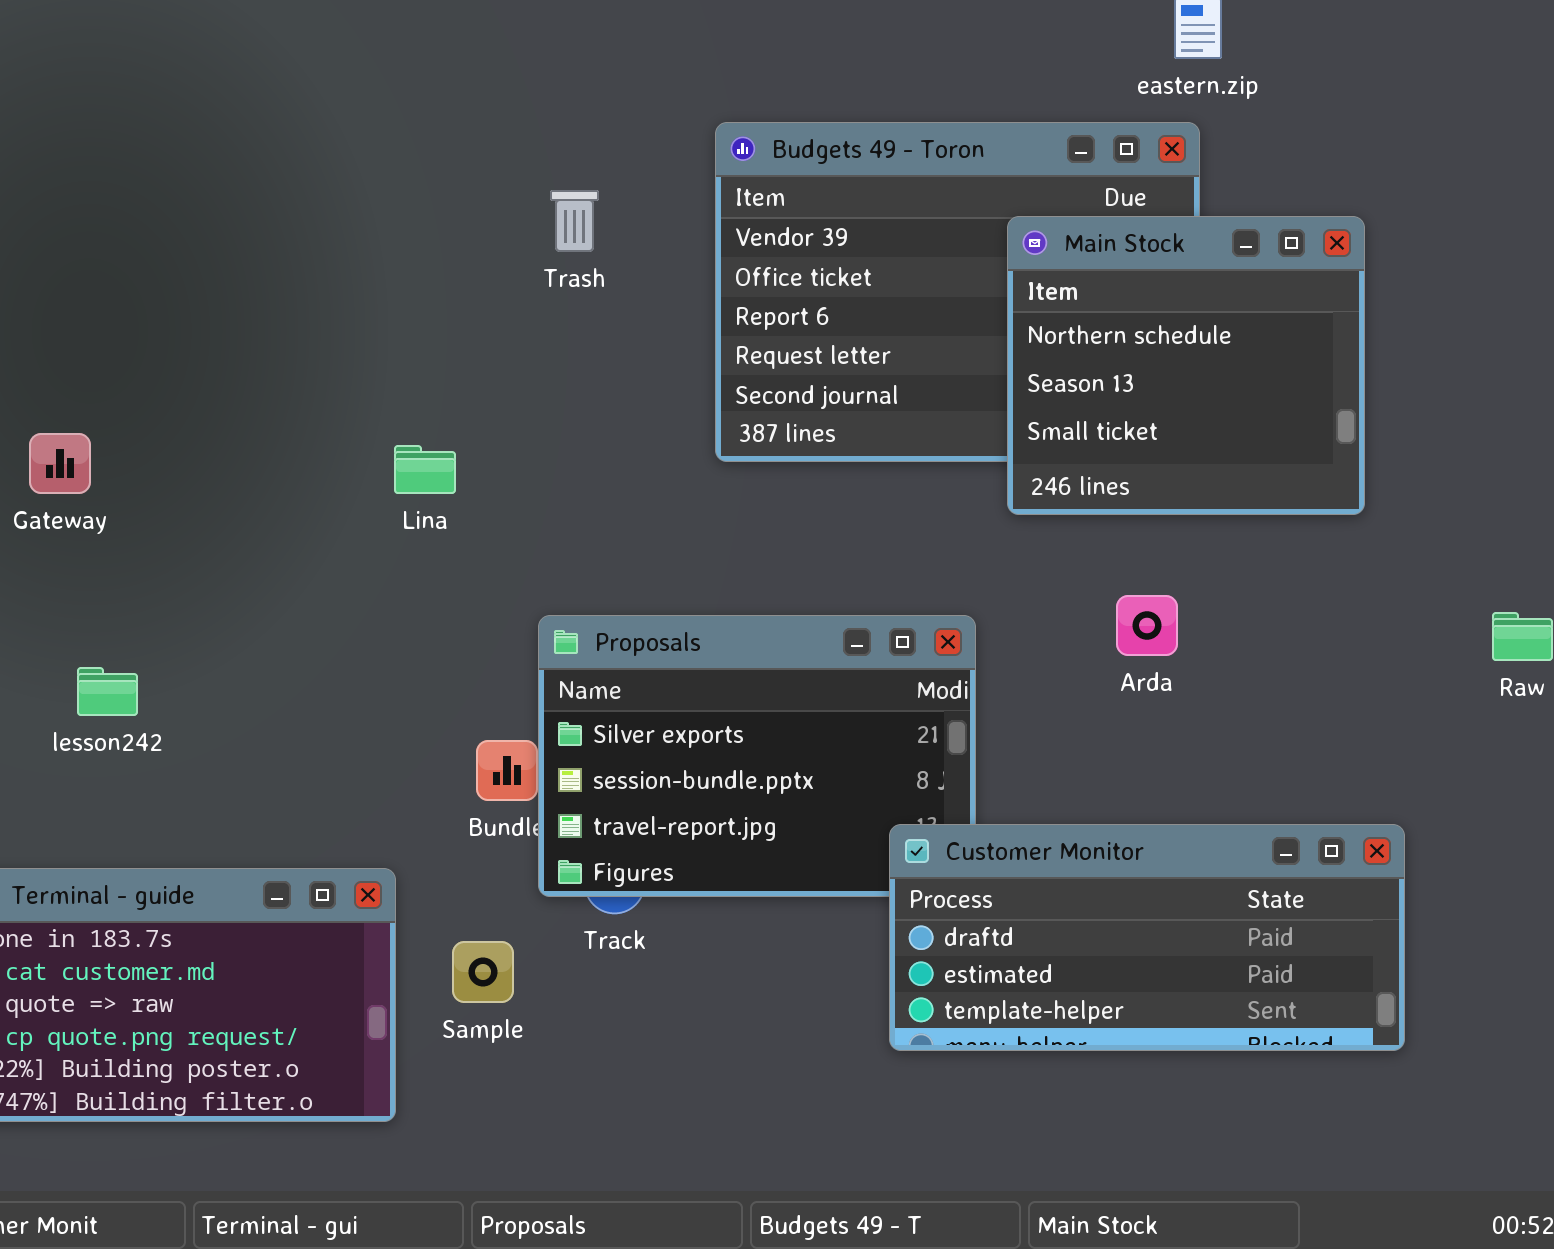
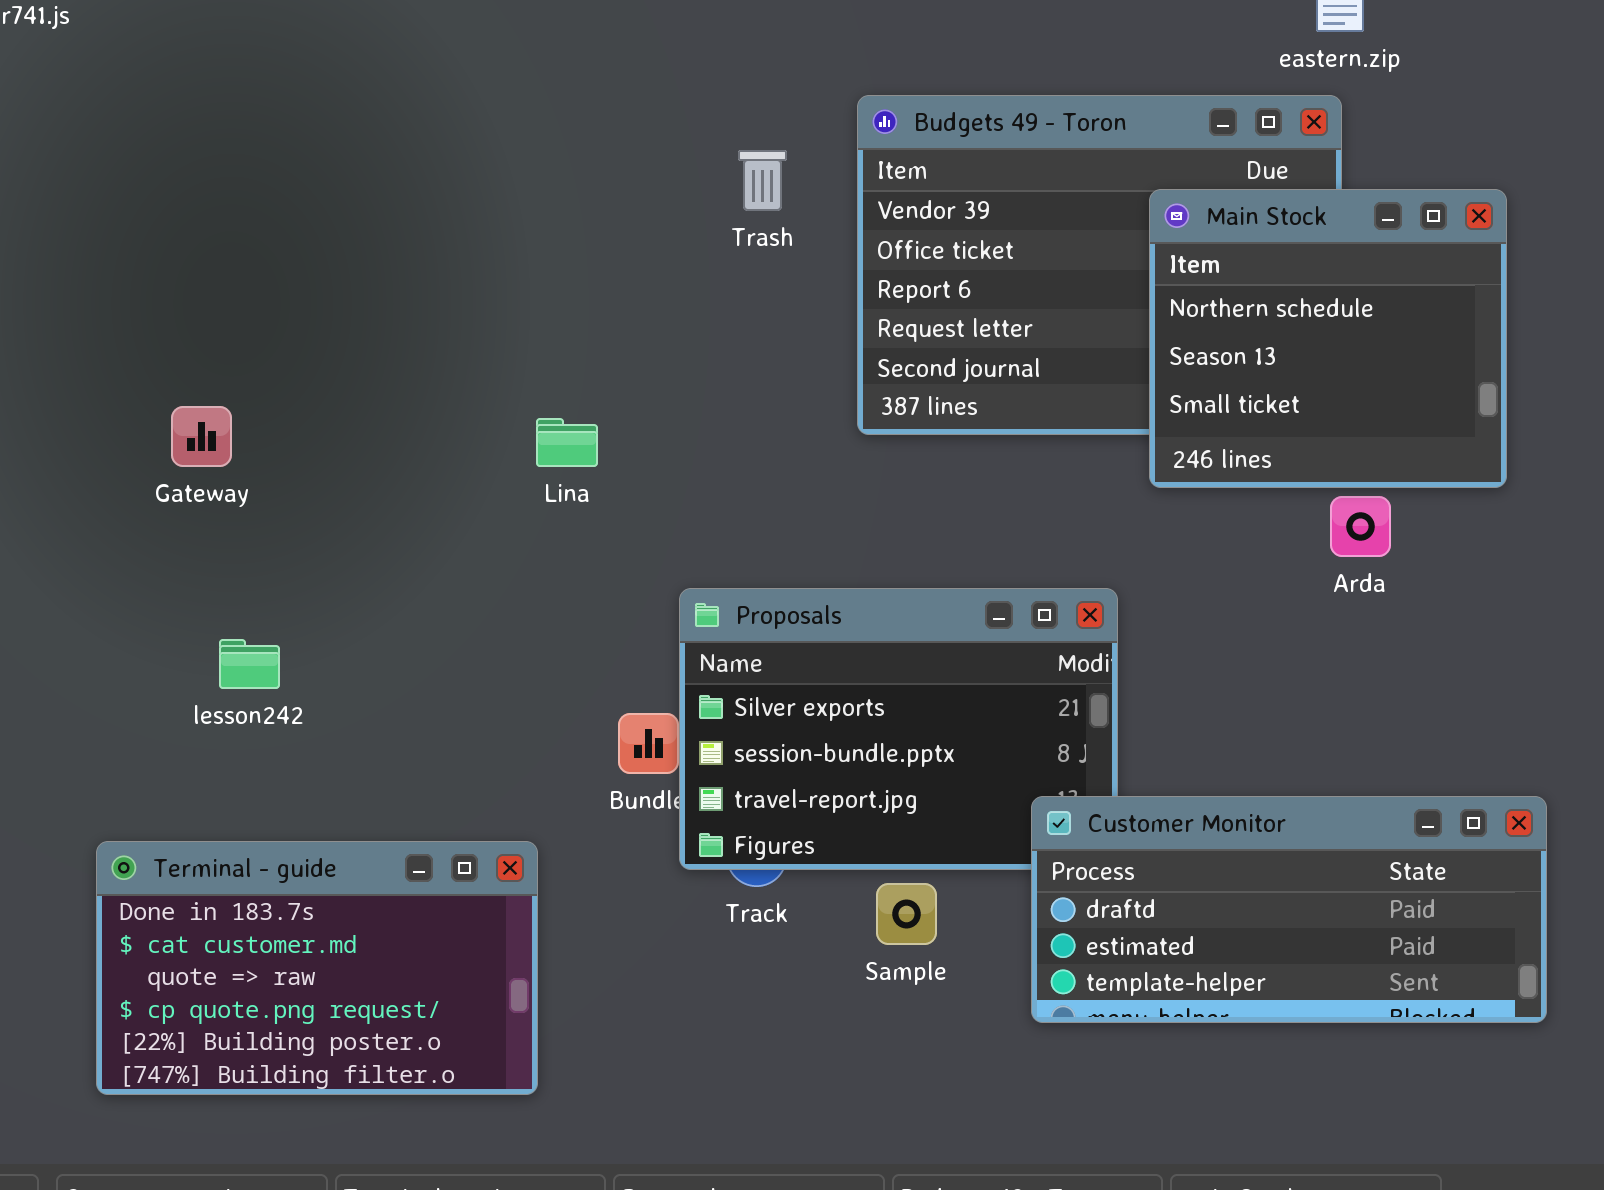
Trash: [550,190,599,252] -> [738,150,787,211], moved
Arda: [1116,595,1178,656] -> [1330,496,1391,557], moved
Sample: [452,941,514,1003] -> [876,883,937,945], moved

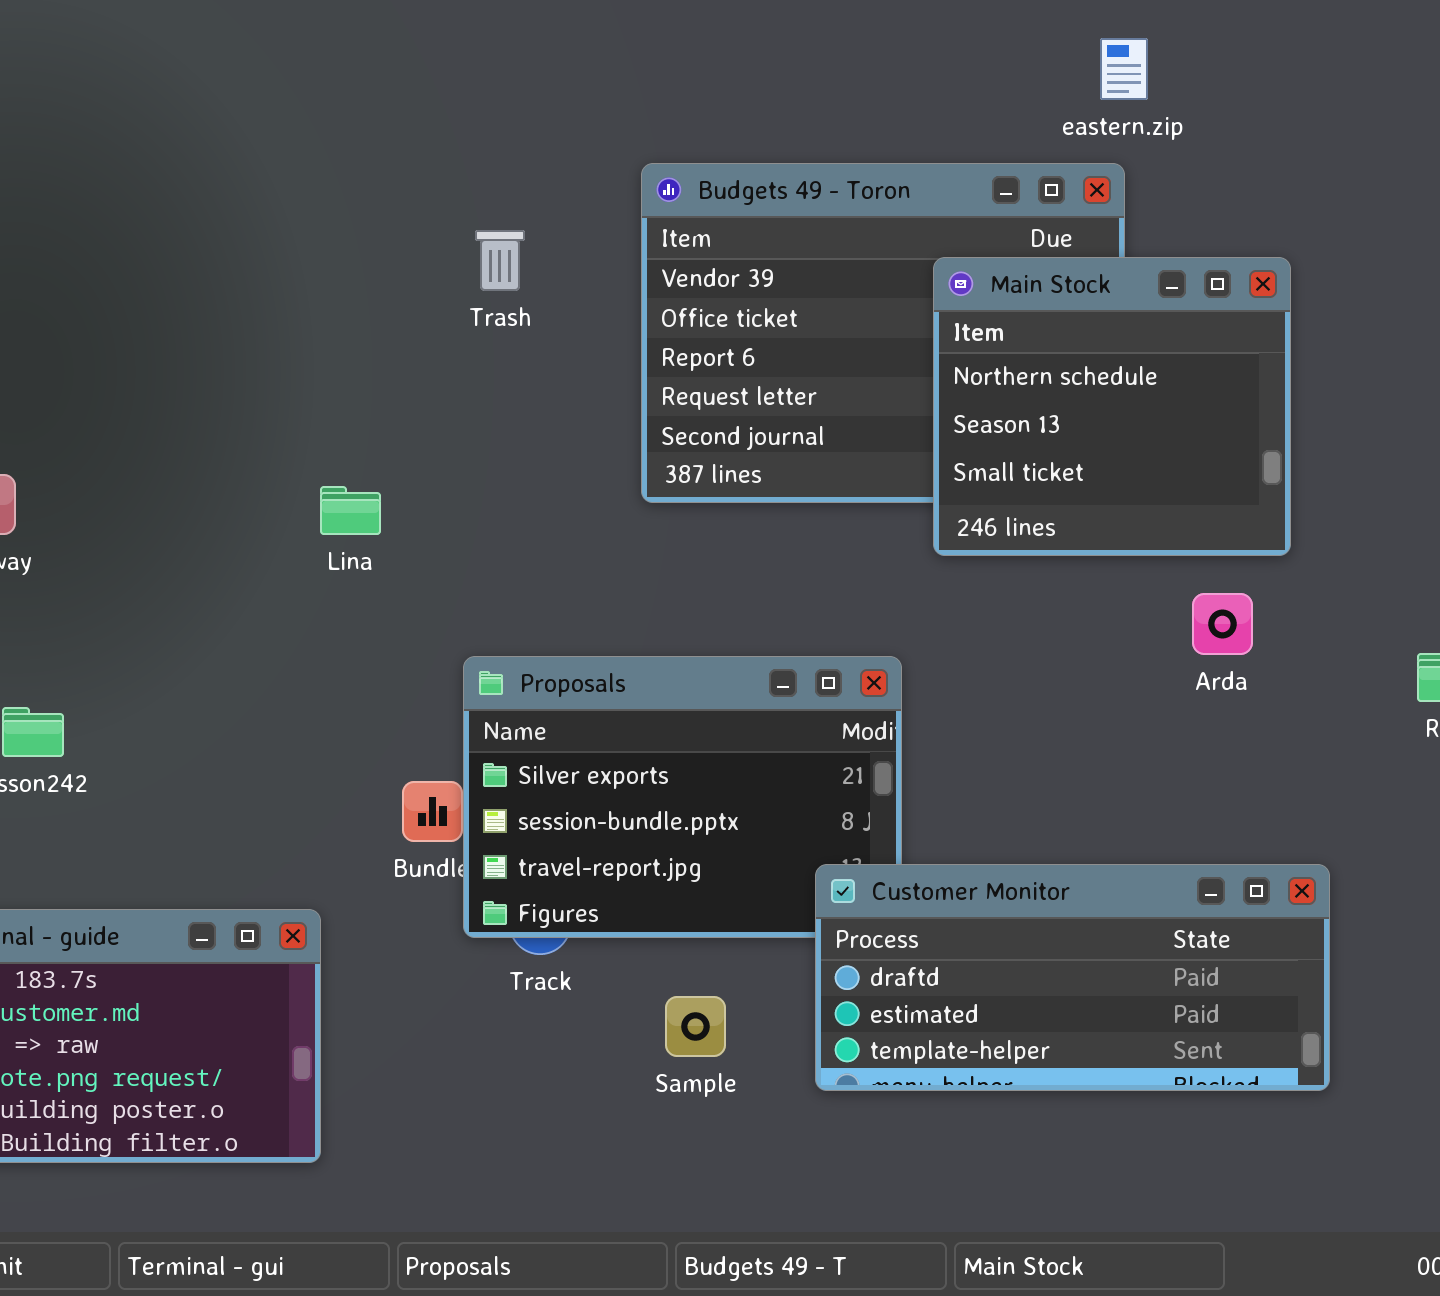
Trash: [738,150,787,211] -> [475,230,525,291], moved
Arda: [1330,496,1391,557] -> [1192,593,1253,655], moved
Sample: [876,883,937,945] -> [665,996,726,1057], moved

